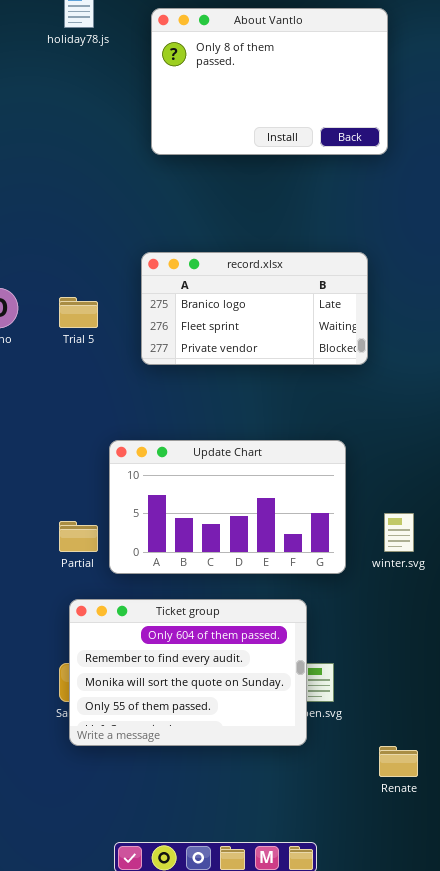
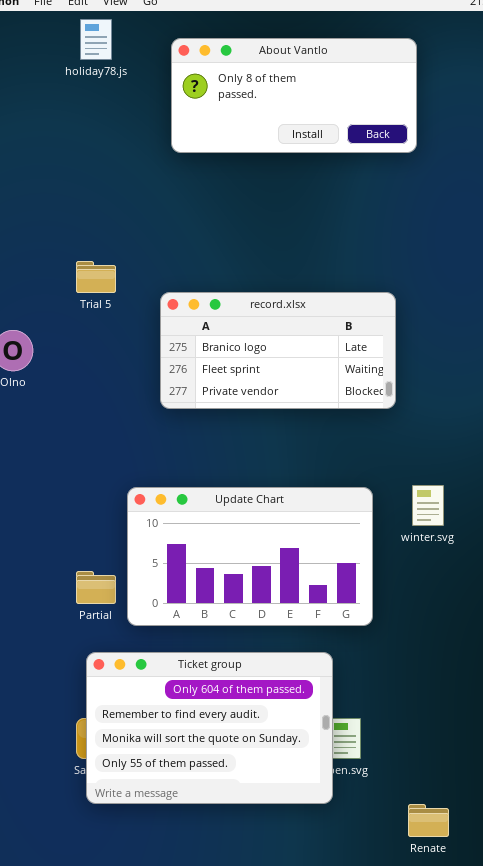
About Vantlo: [151,8,388,155] -> [171,38,417,153], resized
Trial 5: [59,297,98,328] -> [76,261,116,293], moved
winter.svg: [384,513,414,552] -> [412,485,444,526], moved

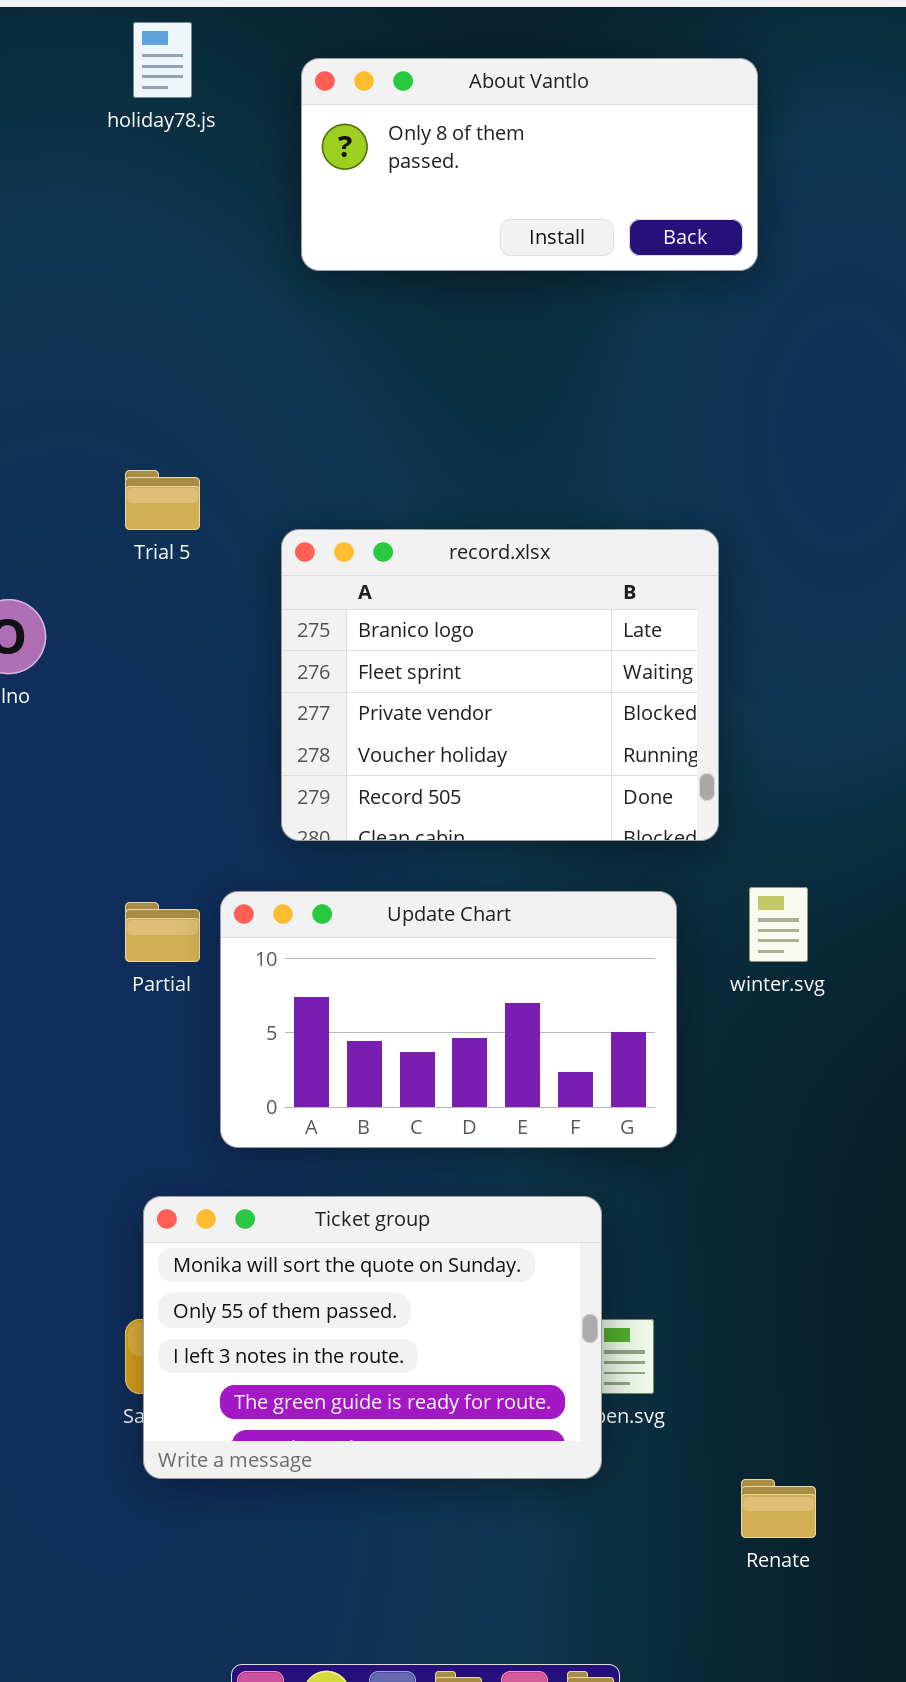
record.xlsx: [160,292,396,409] -> [281,529,719,841], resized
Partial: [76,571,116,604] -> [125,902,200,962], moved
Ticket group: [86,652,333,804] -> [143,1196,602,1479], scrolled down 2 rows

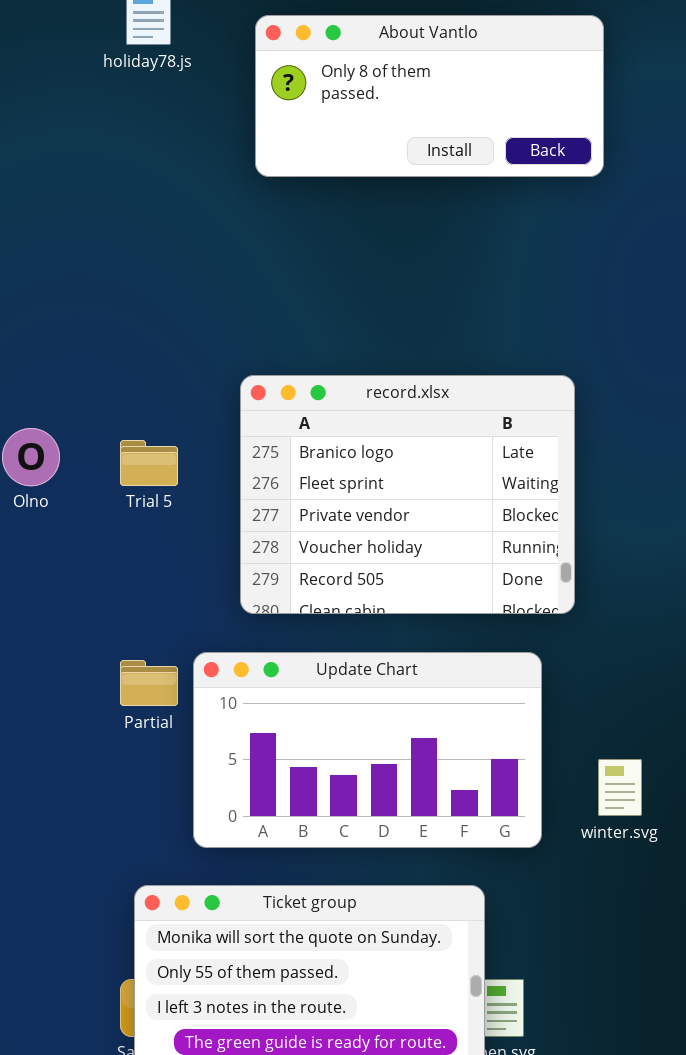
Trial 5: [125,470,200,530] -> [120,440,178,486], moved
winter.svg: [749,887,808,962] -> [598,759,642,816], moved

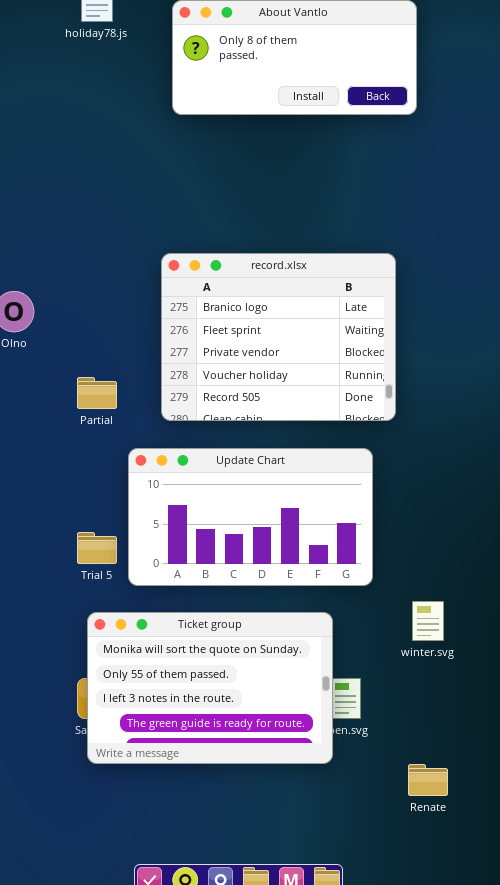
Trial 5: [120,440,178,486] -> [77,532,117,564], moved
Partial: [120,660,178,706] -> [77,377,117,409], moved
winter.svg: [598,759,642,816] -> [412,601,444,641], moved

